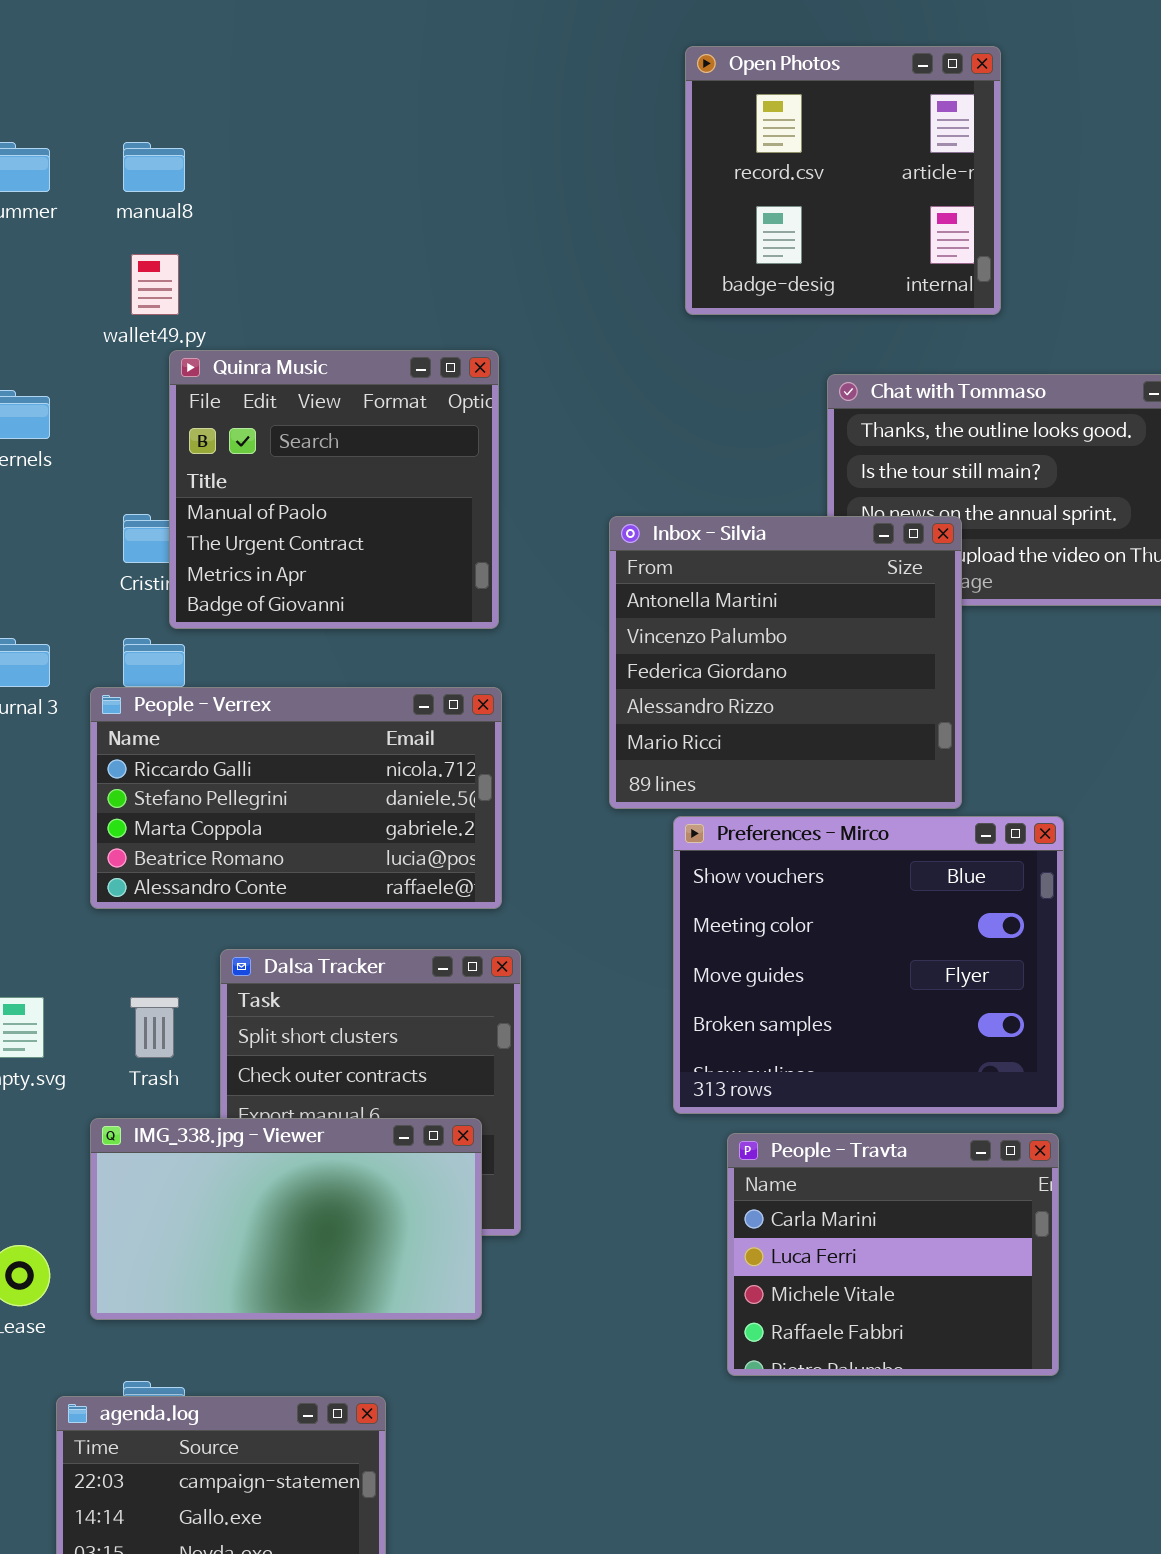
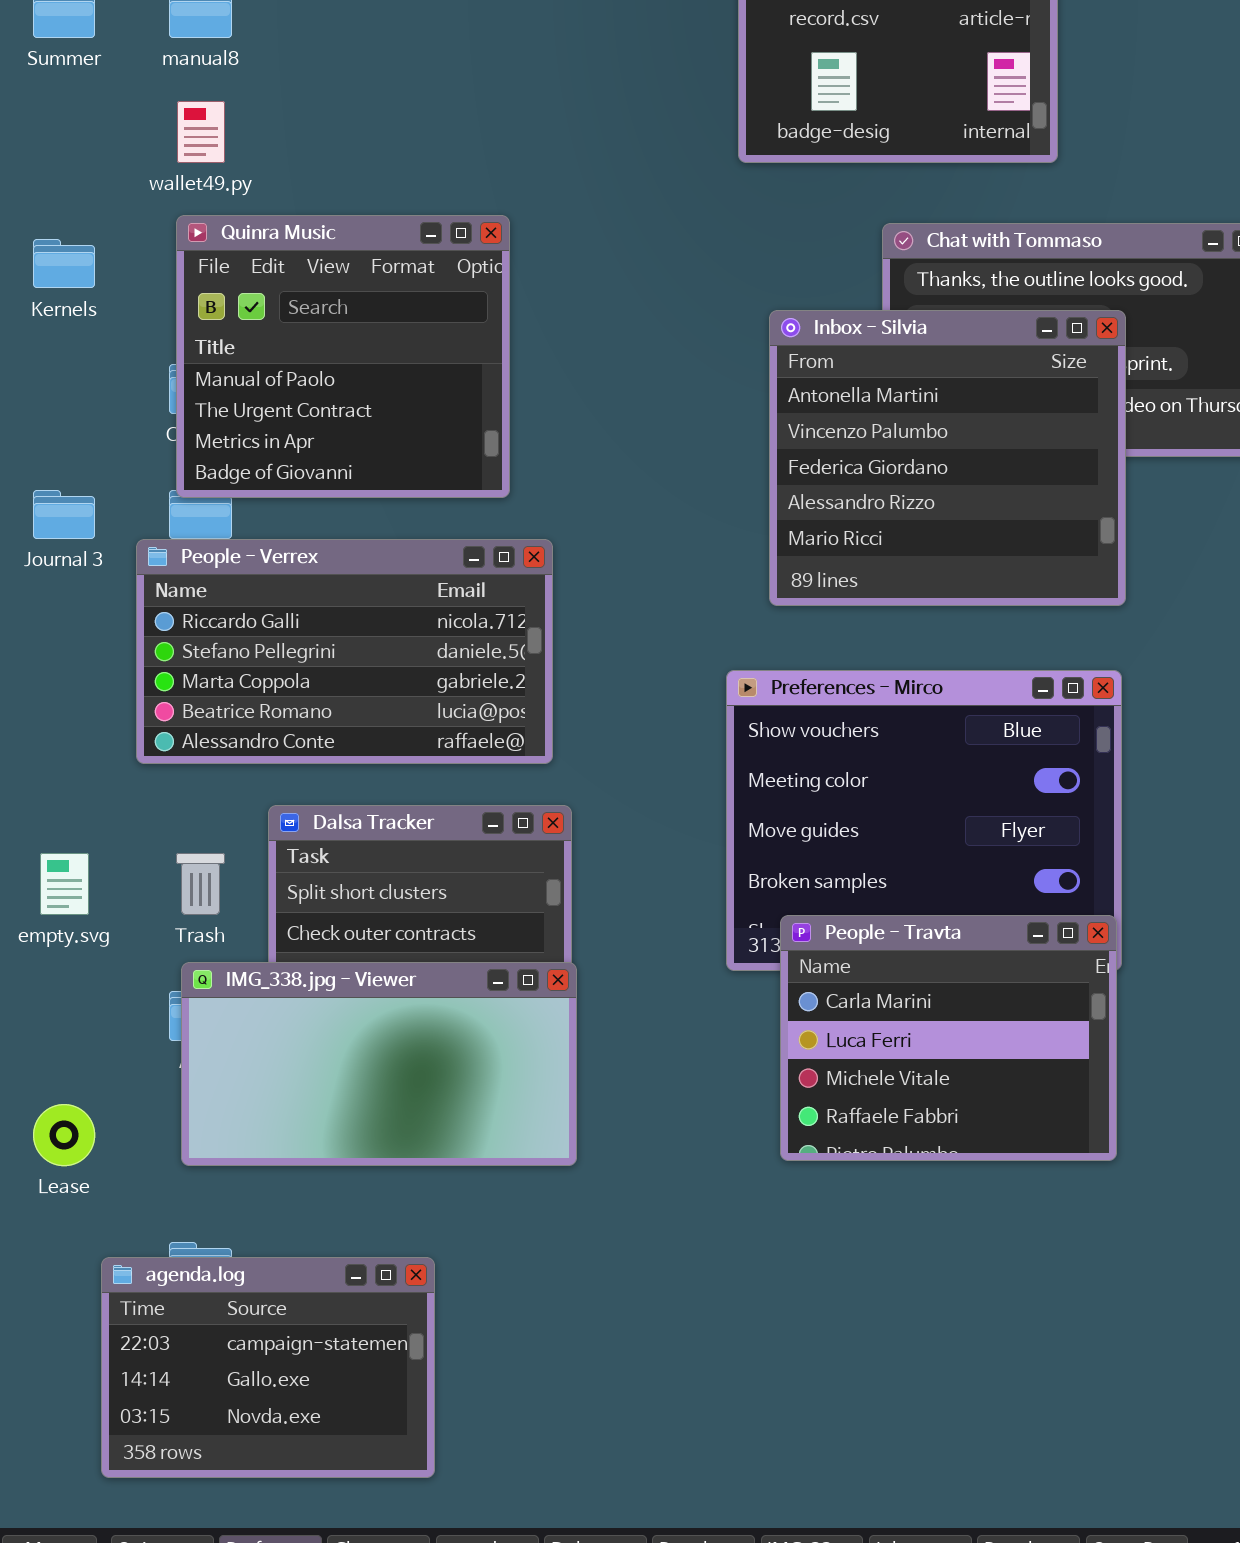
Quinra Music: [169,350,499,629] -> [176,215,510,498], moved
Inbox - Silvia: [609,516,962,809] -> [769,310,1126,606], moved
IMG_338.jpg - Viewer: [90,1118,482,1320] -> [181,962,577,1166], moved
People - Travta: [727,1133,1059,1376] -> [780,915,1117,1161], moved

